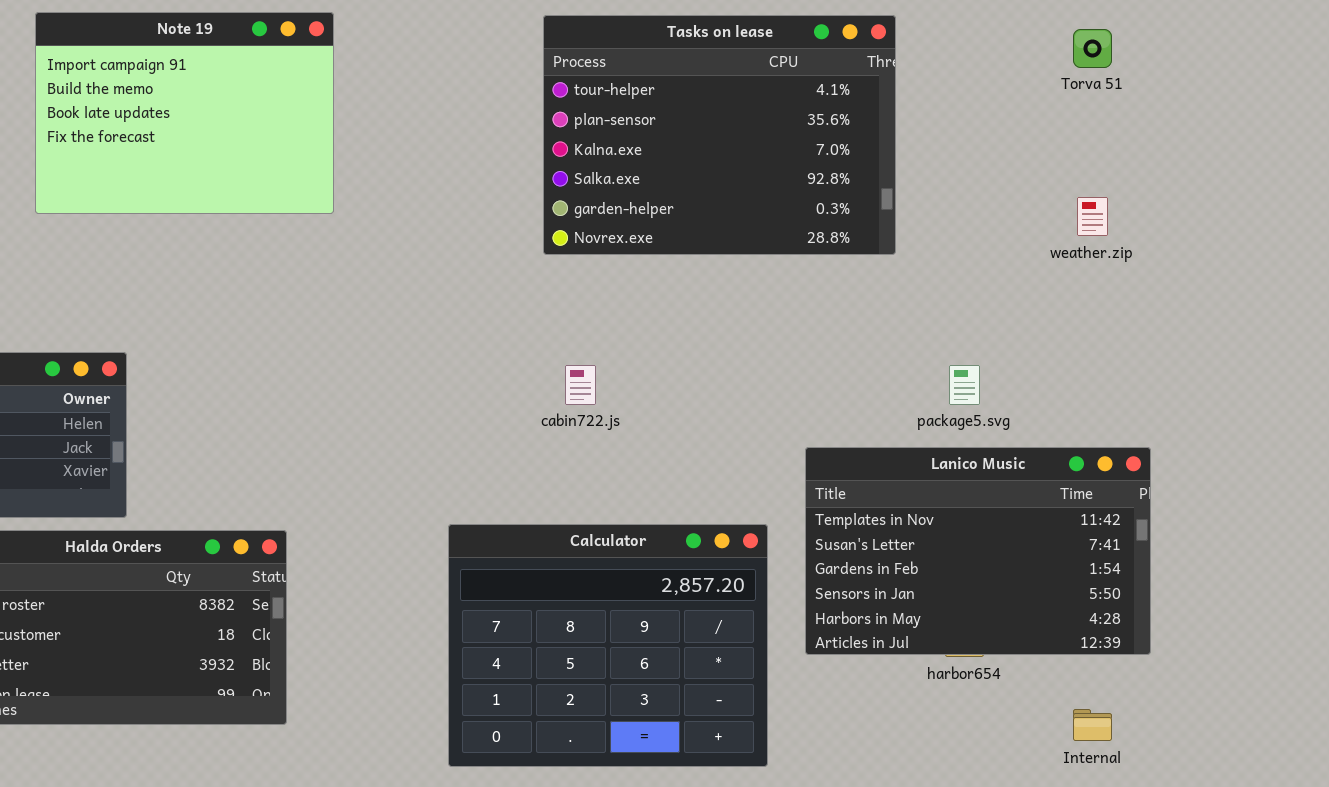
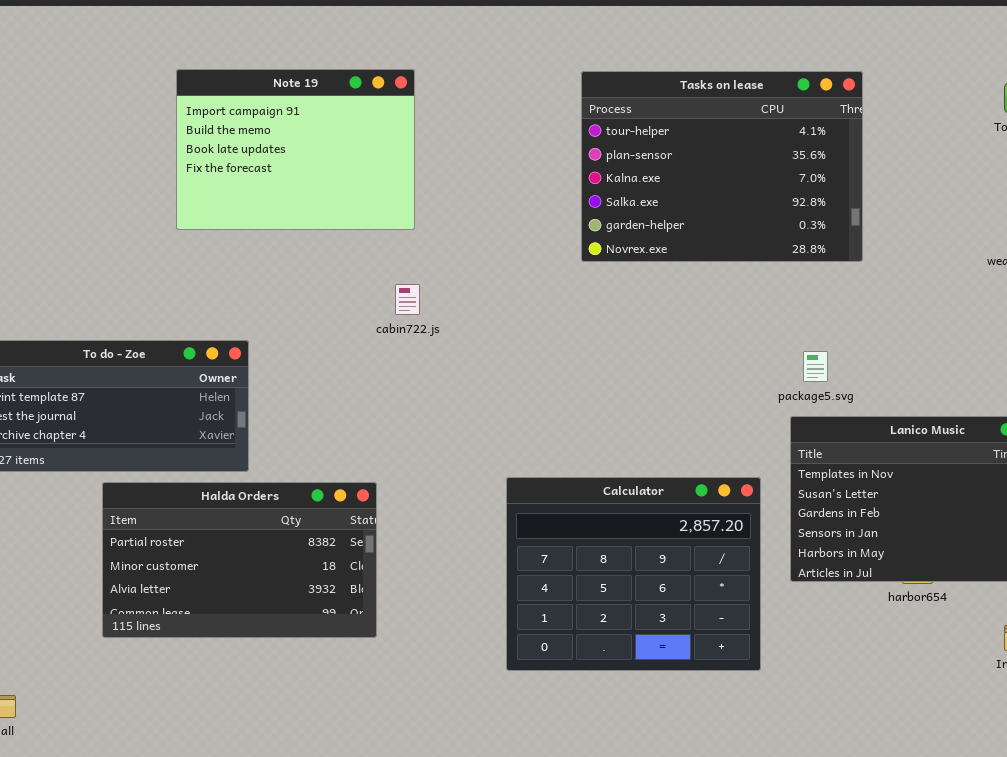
cabin722.js: [565,365,596,405] -> [395,284,420,315], moved
package5.svg: [949,365,980,405] -> [803,351,828,382], moved

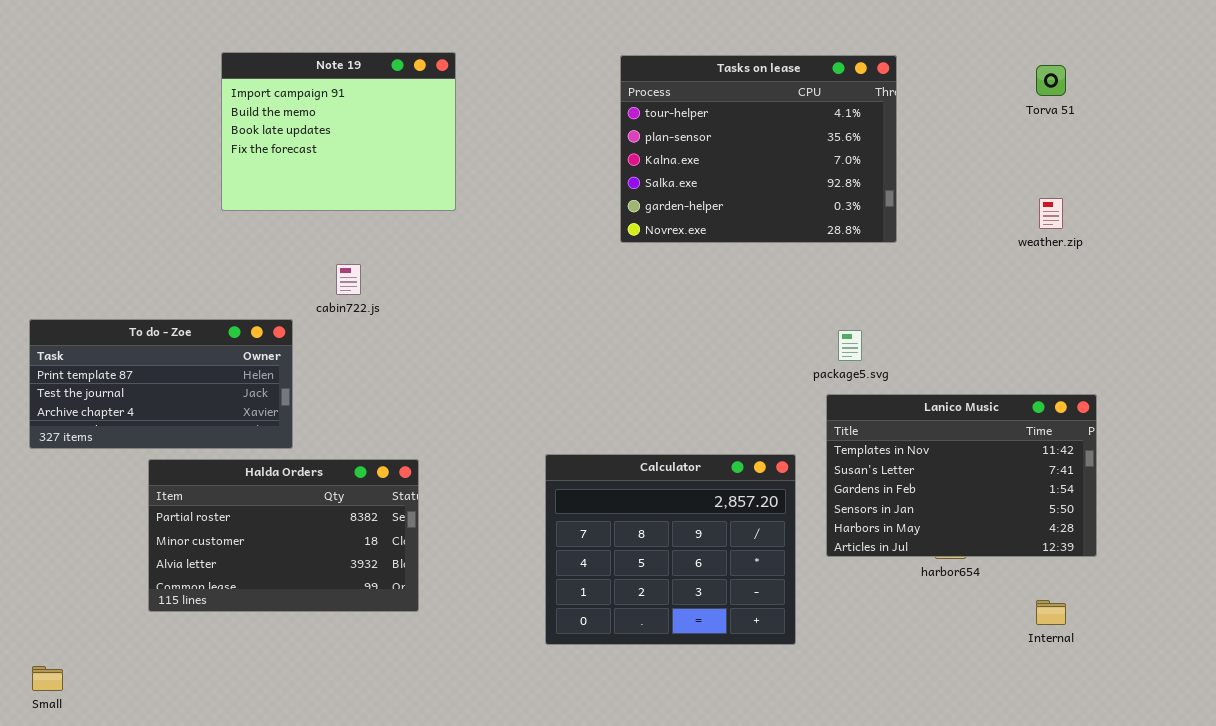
cabin722.js: [395,284,420,315] -> [336,264,361,295], moved

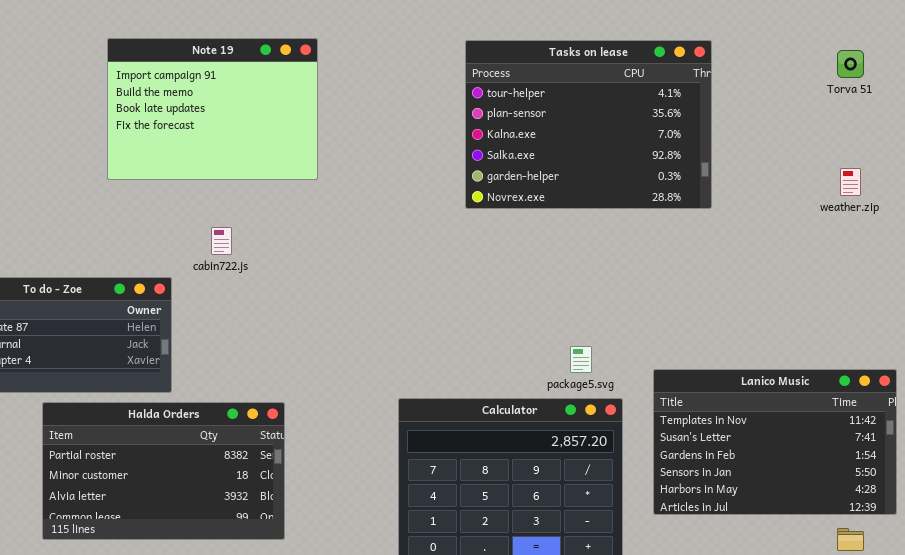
package5.svg: [838,330,862,361] -> [570,346,592,373], moved
Lanico Music: [826,394,1097,557] -> [653,369,897,515], moved

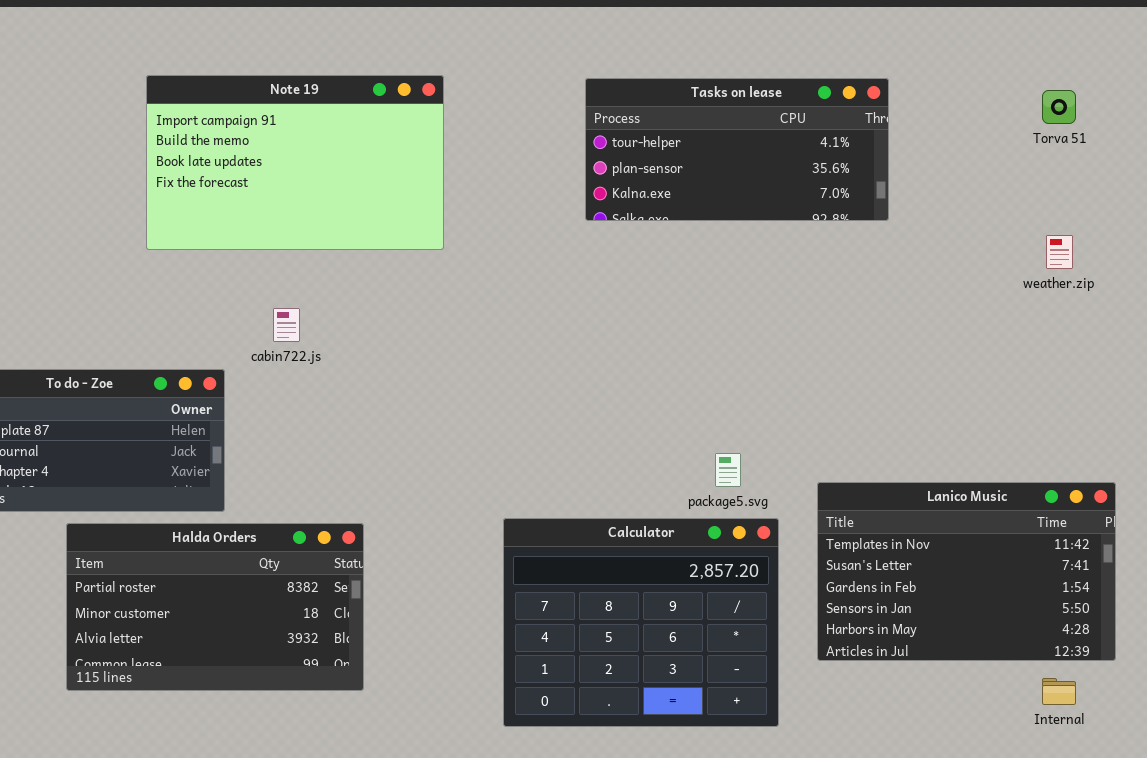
Note 19: [107,38,318,180] -> [146,75,444,250], resized
Tasks on lease: [465,40,712,209] -> [585,78,889,221], resized

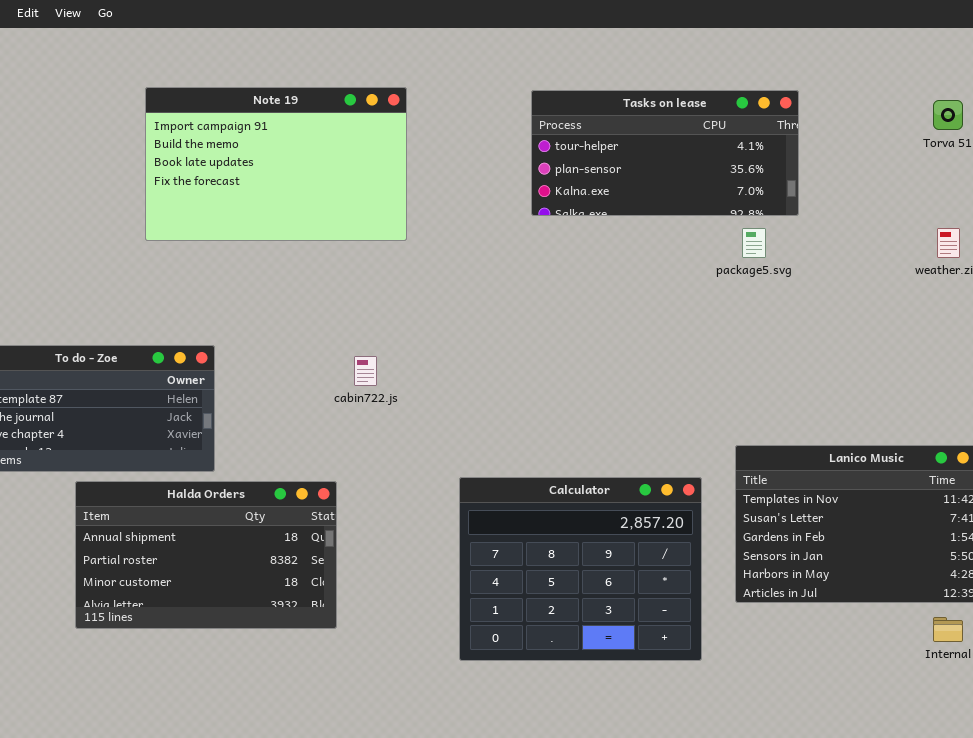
cabin722.js: [273,308,300,342] -> [354,356,377,386], moved
package5.svg: [715,453,741,487] -> [742,228,766,258], moved
Halda Orders: [66,523,364,691] -> [75,481,337,629], scrolled up 1 row

